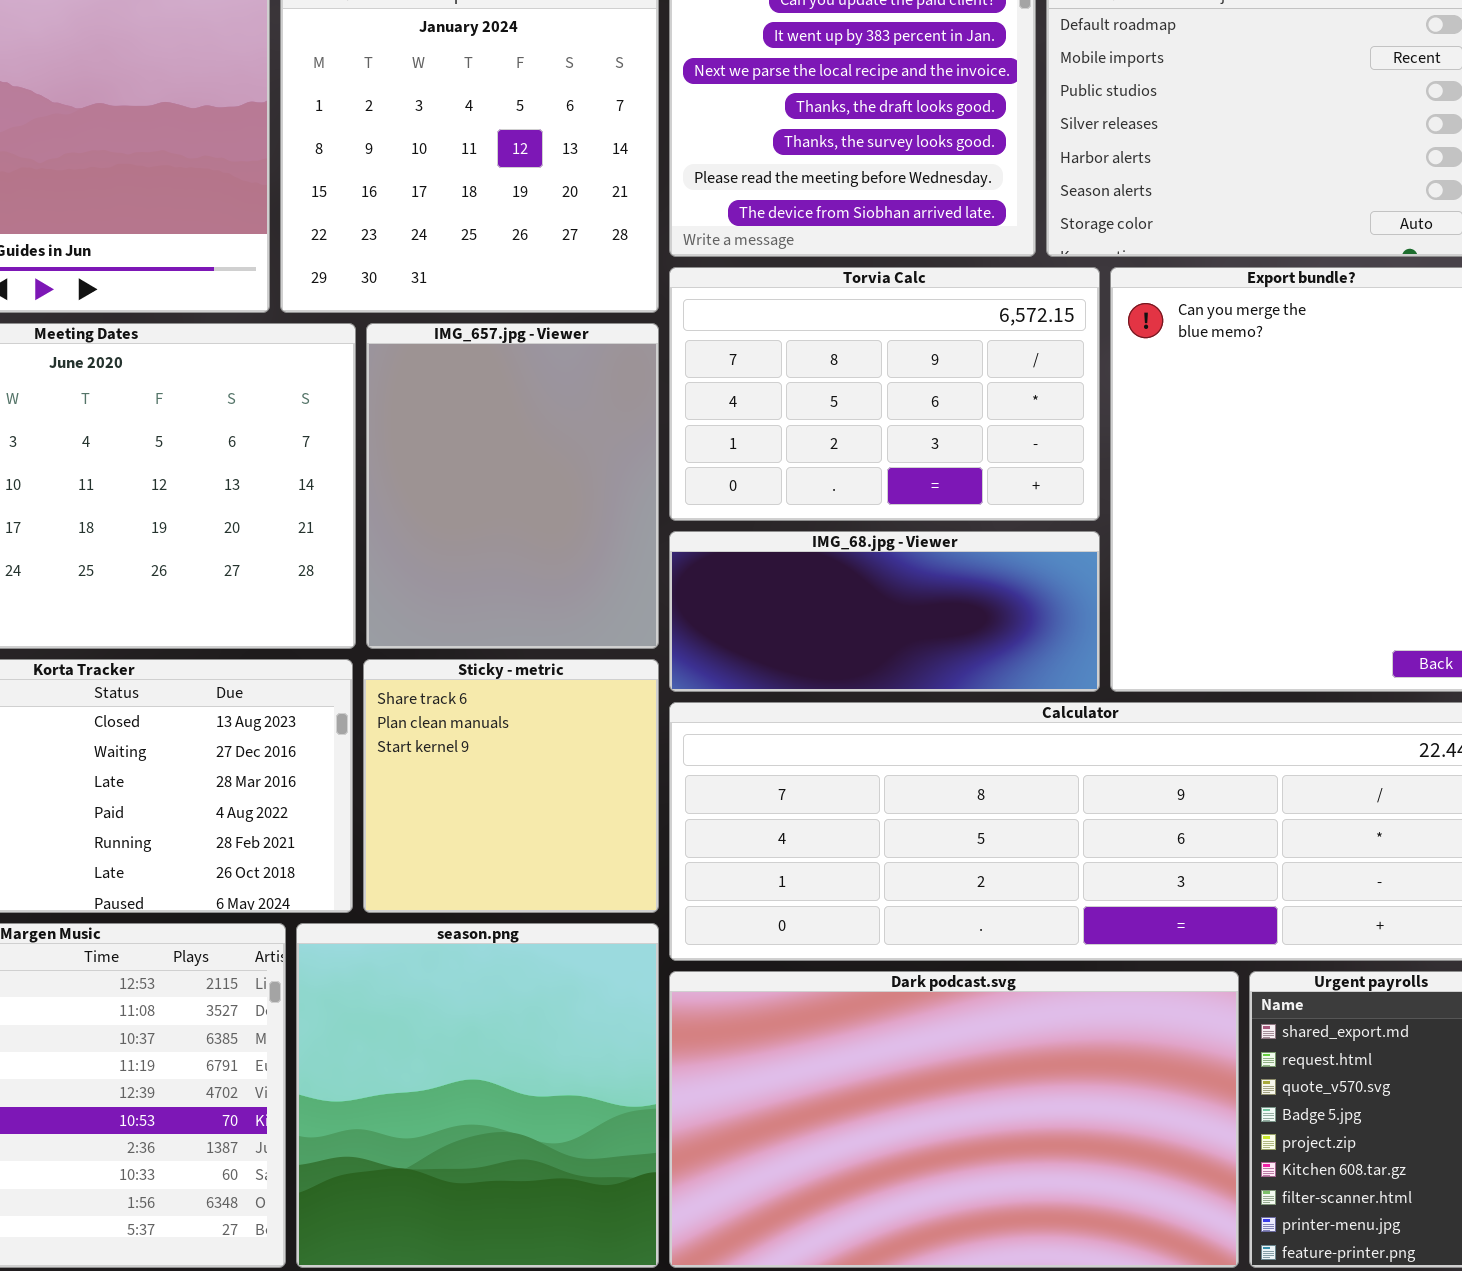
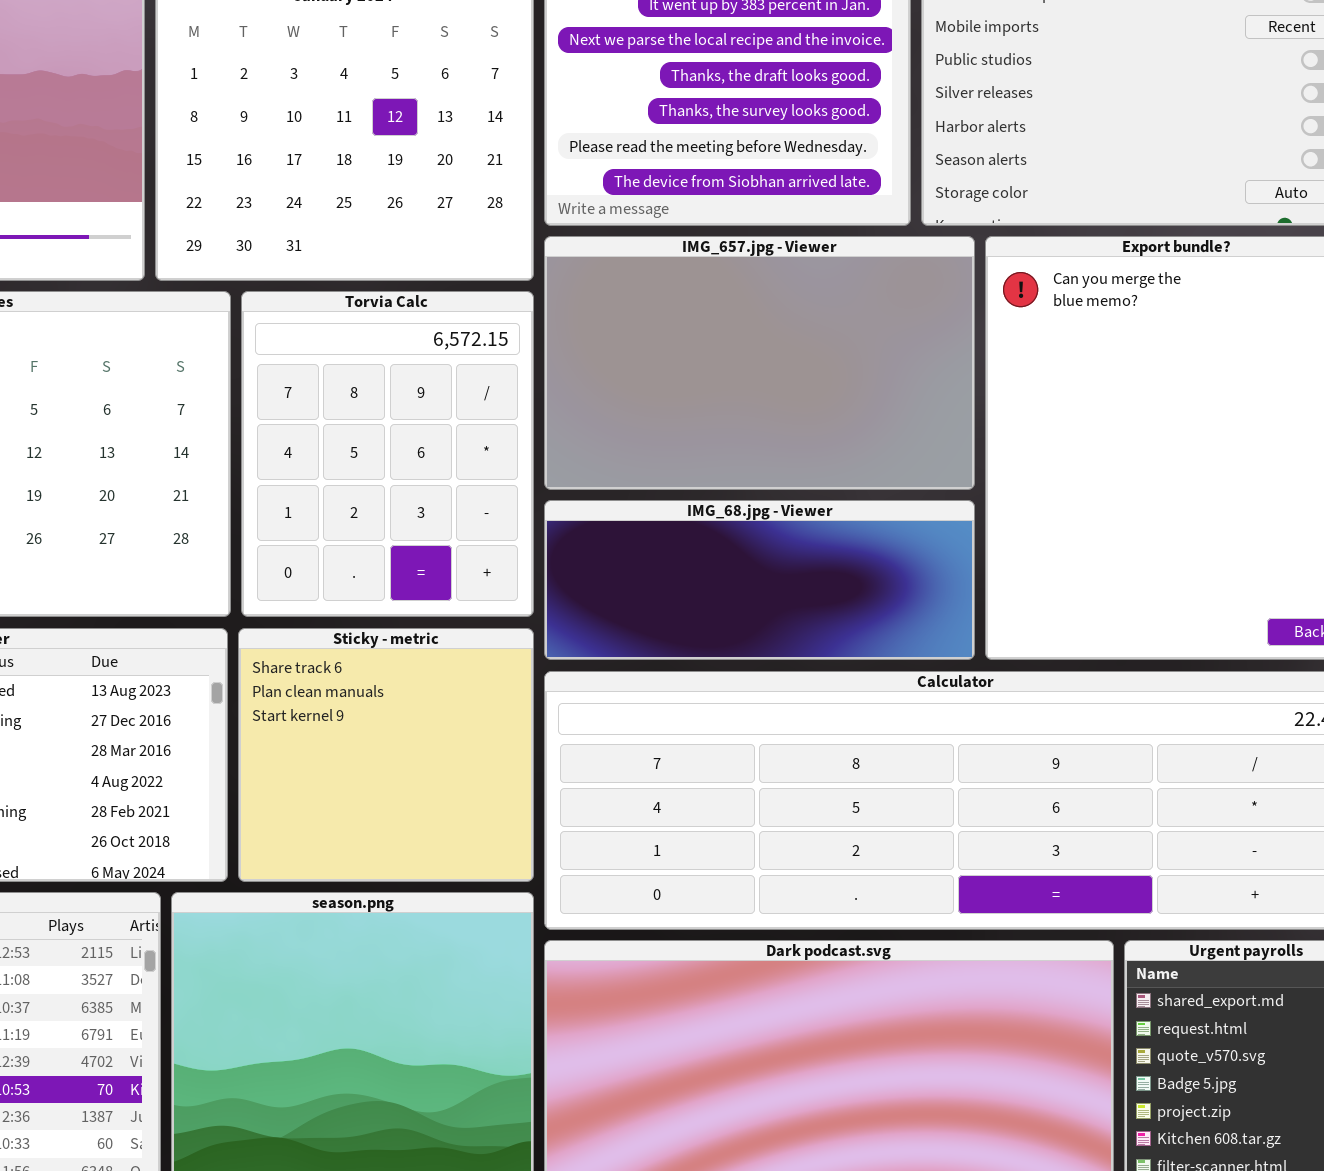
Torvia Calc: [669,267,1100,521] -> [241,291,534,617], moved, resized
IMG_657.jpg - Viewer: [366,323,659,649] -> [544,236,975,490], moved, resized

